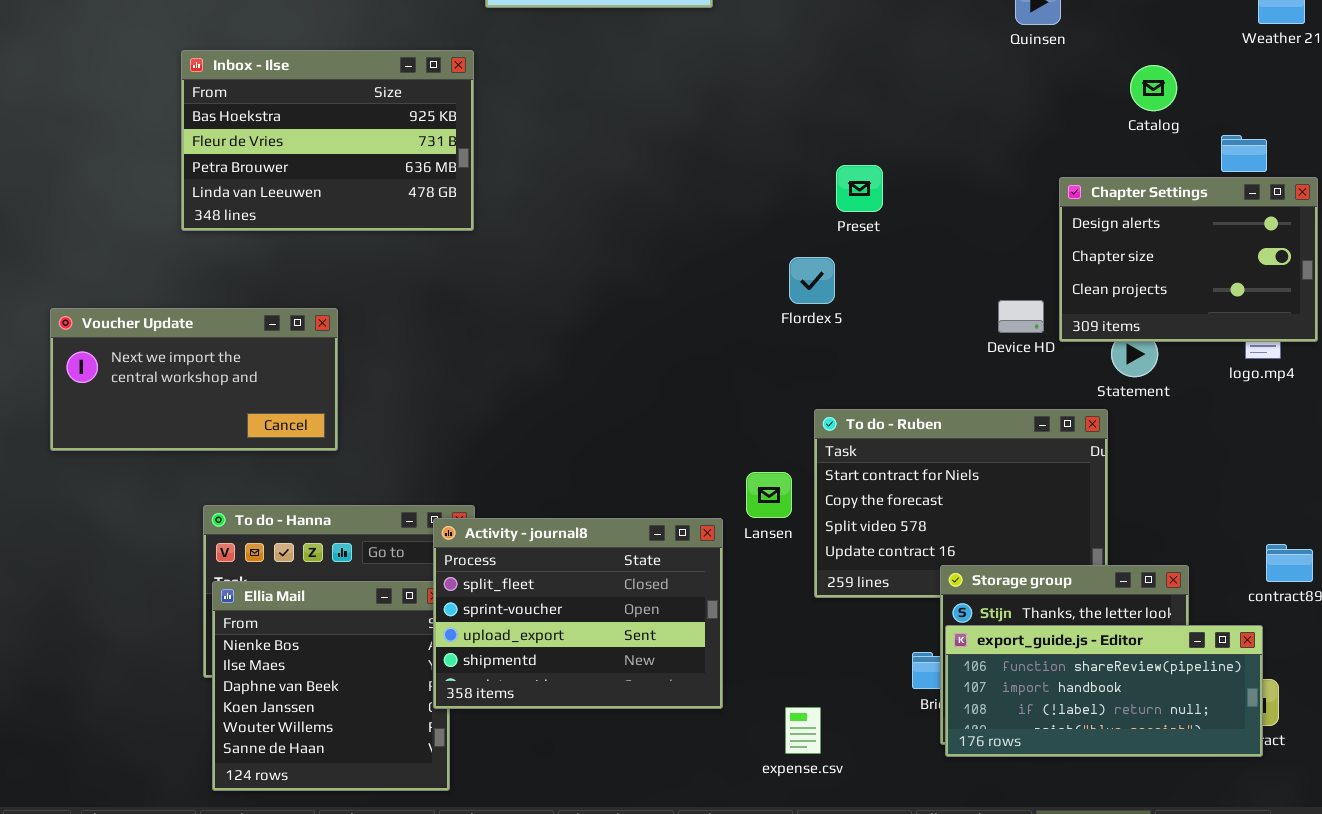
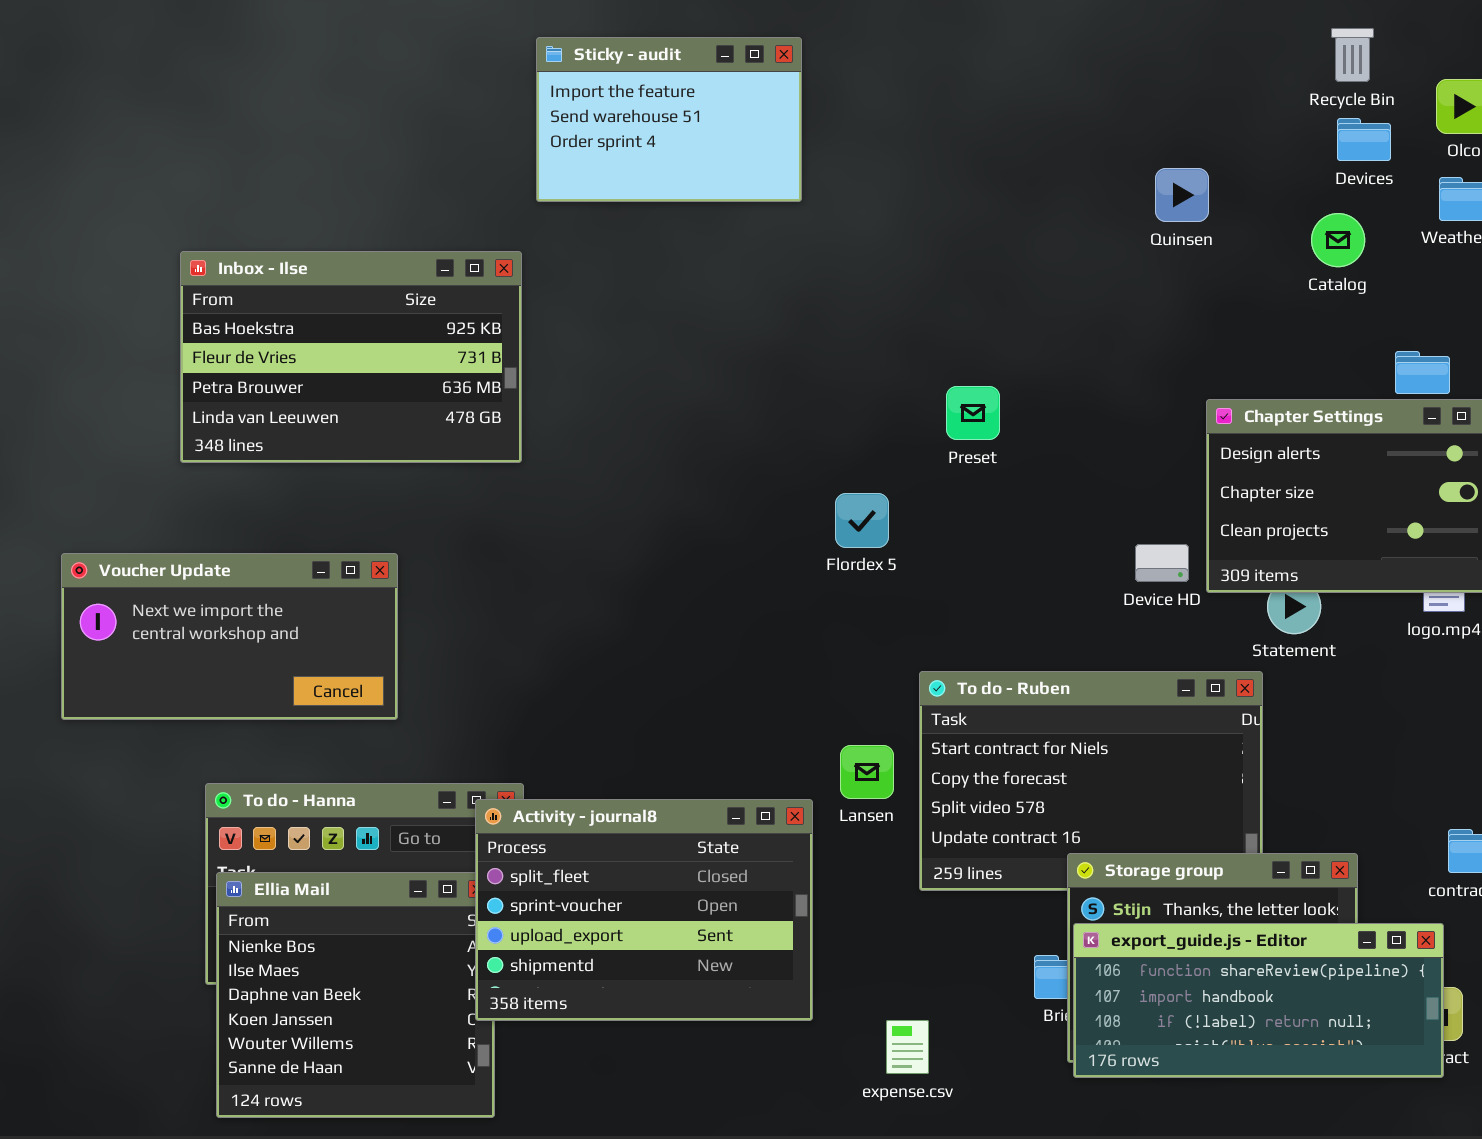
Catalog: [1130,65,1177,111] -> [1311,213,1365,267], moved
Flordex 5: [789,257,835,304] -> [835,493,889,548], moved
Voucher Update: [50,308,338,451] -> [61,553,398,720], moved

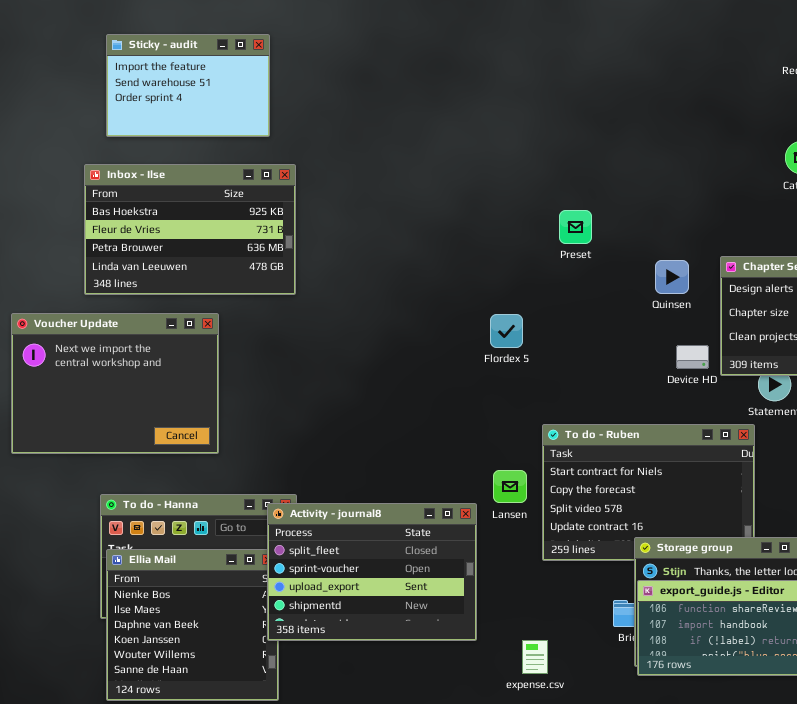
Sticky - audit: [536,37,802,202] -> [106,34,270,137], moved
Quinsen: [1155,168,1209,222] -> [655,260,689,294], moved
Preset: [946,386,1000,440] -> [559,210,592,244], moved
Voucher Update: [61,553,398,720] -> [11,313,219,454], resized

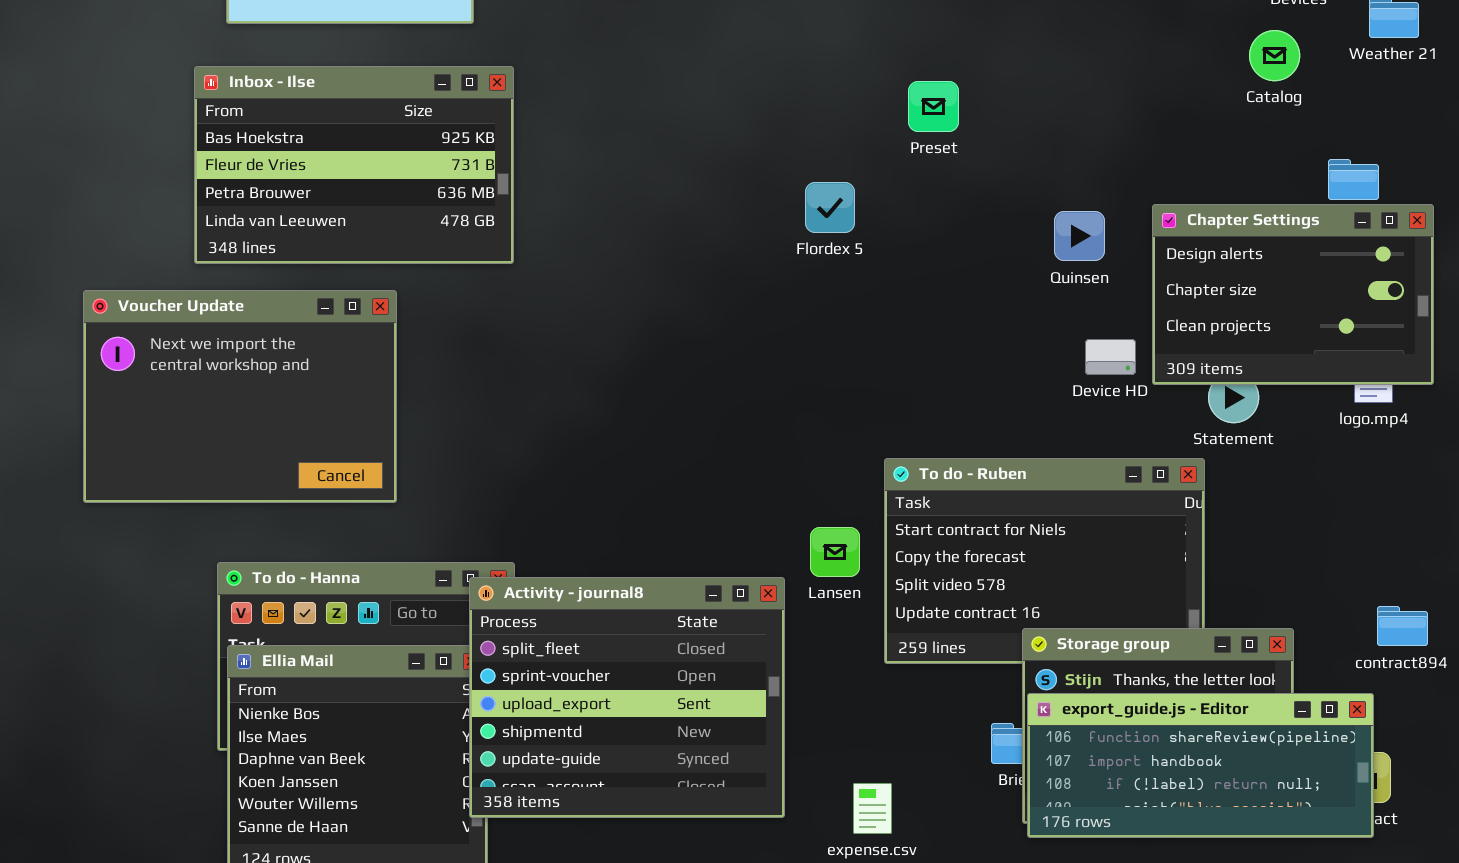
Preset: [559,210,592,244] -> [908,81,959,132], moved
Flordex 5: [490,314,523,348] -> [805,182,855,233], moved
Activity - journal8: [267,503,477,641] -> [469,577,785,818], resized

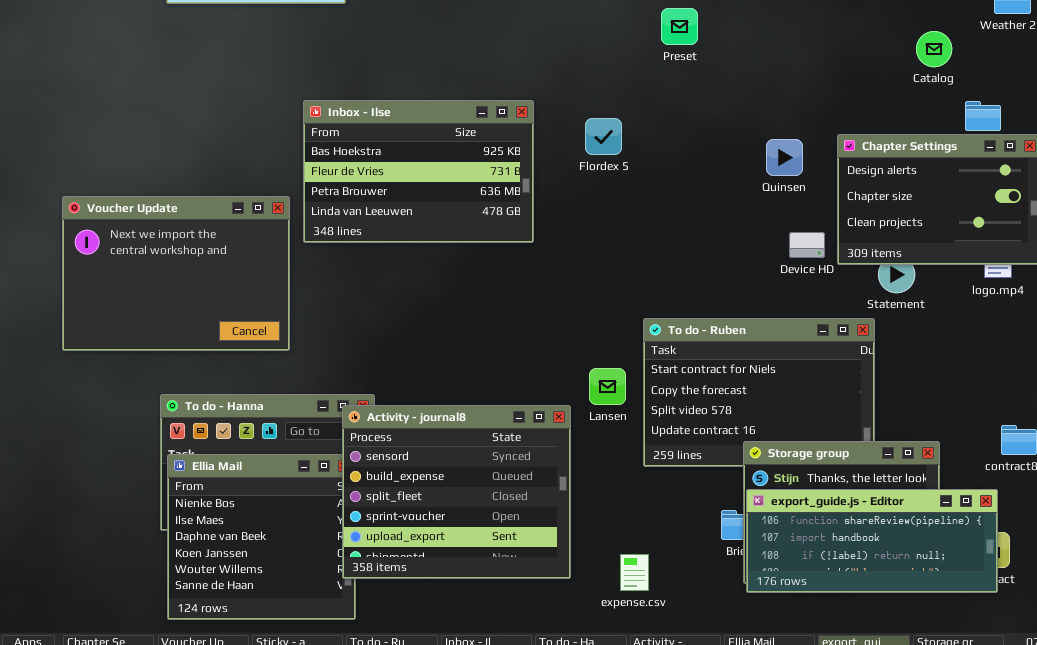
Catalog: [1249,30,1300,81] -> [916,31,952,67], moved
Inbox - Ilse: [194,66,514,264] -> [303,100,534,243], moved
Preset: [908,81,959,132] -> [661,8,698,45], moved
Activity - journal8: [469,577,785,818] -> [342,405,571,579], scrolled up 2 rows

